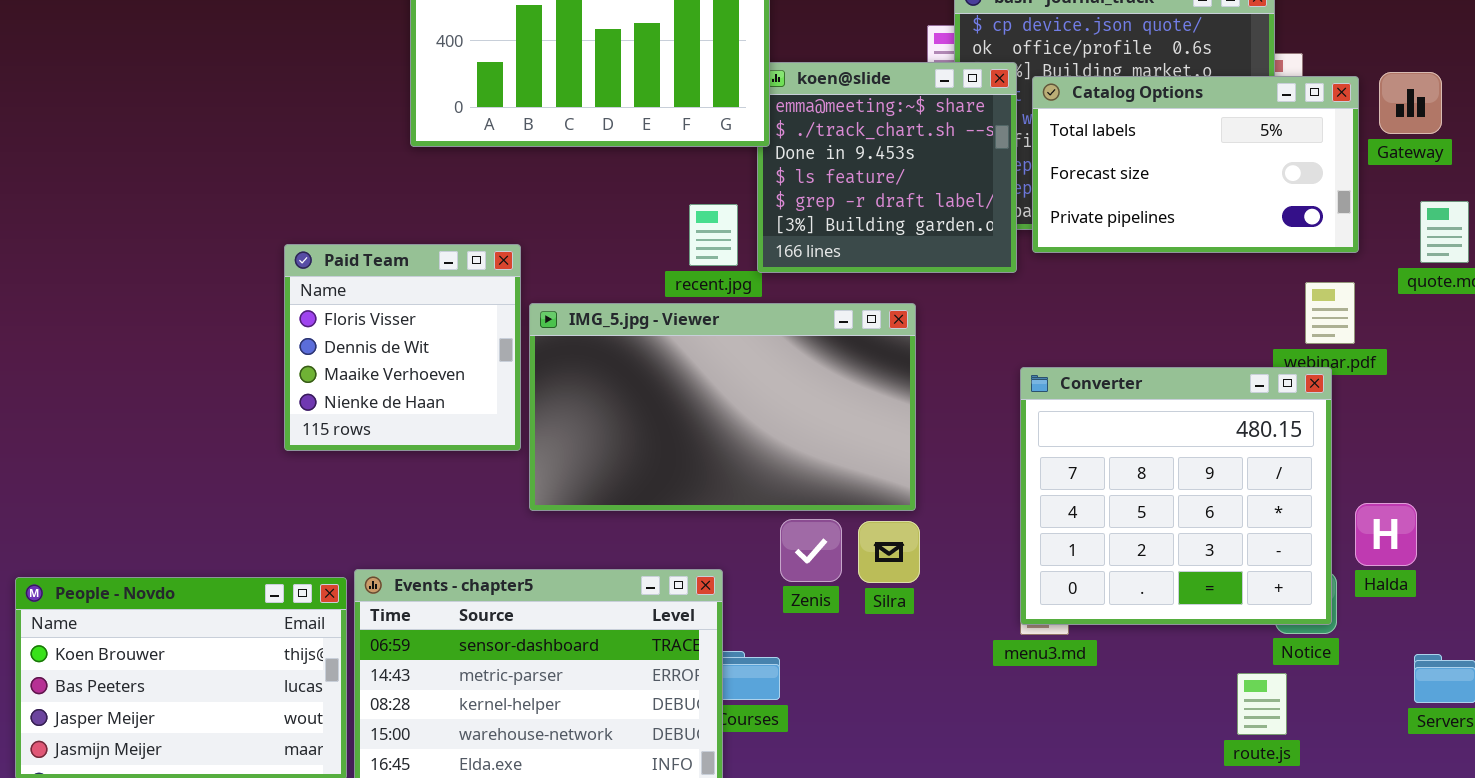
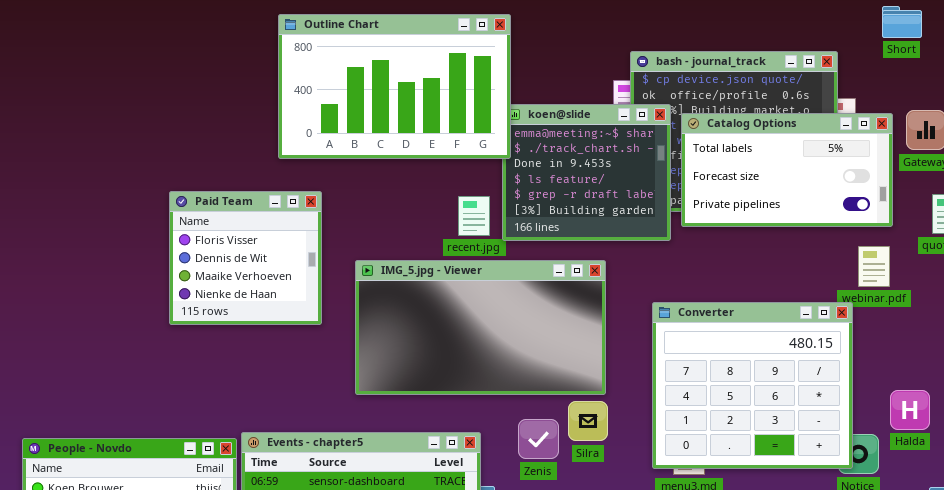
Paid Team: [284,244,521,451] -> [169,191,322,325], moved
Converter: [1020,367,1332,625] -> [652,302,853,469], moved
Zenis: [780,519,842,582] -> [518,419,559,459], moved

